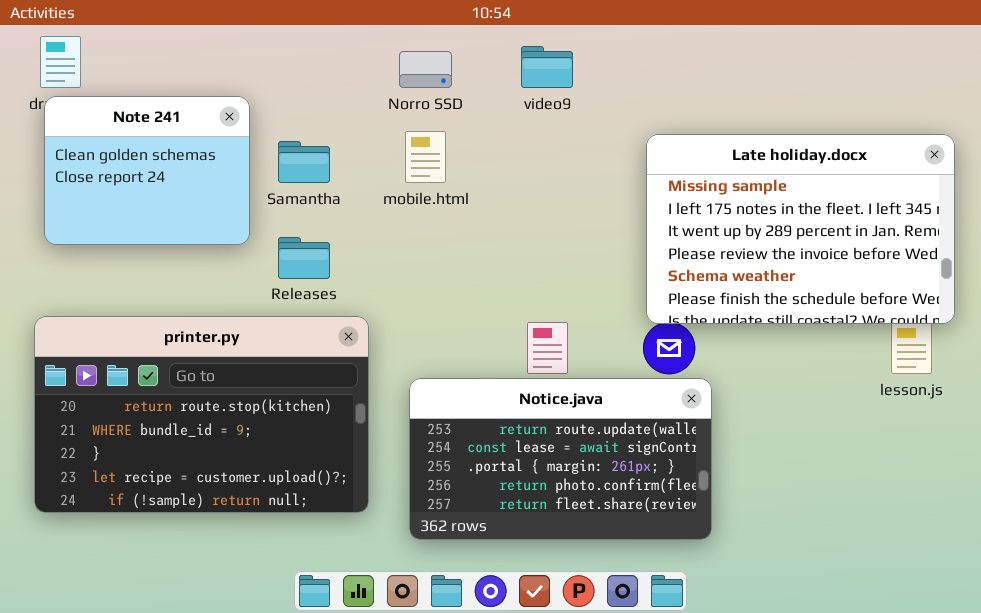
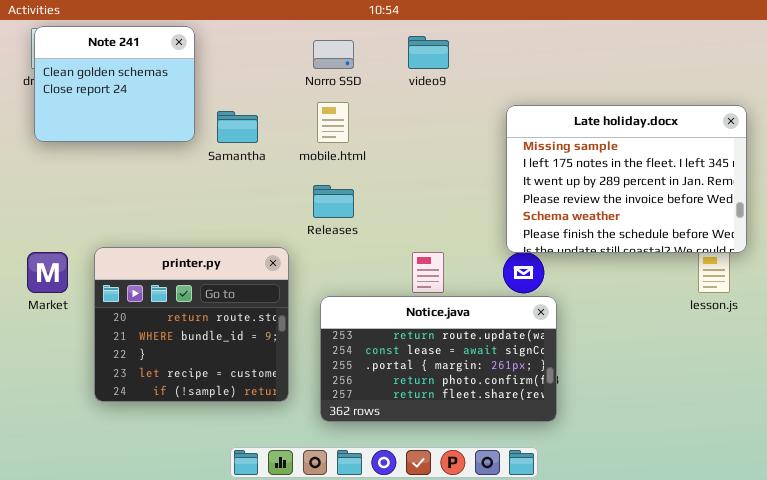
Note 241: [44,96,250,245] -> [34,26,195,142], moved
Releases: [278,237,330,279] -> [313,185,354,218], moved
printer.py: [34,316,369,513] -> [94,247,289,402], resized

